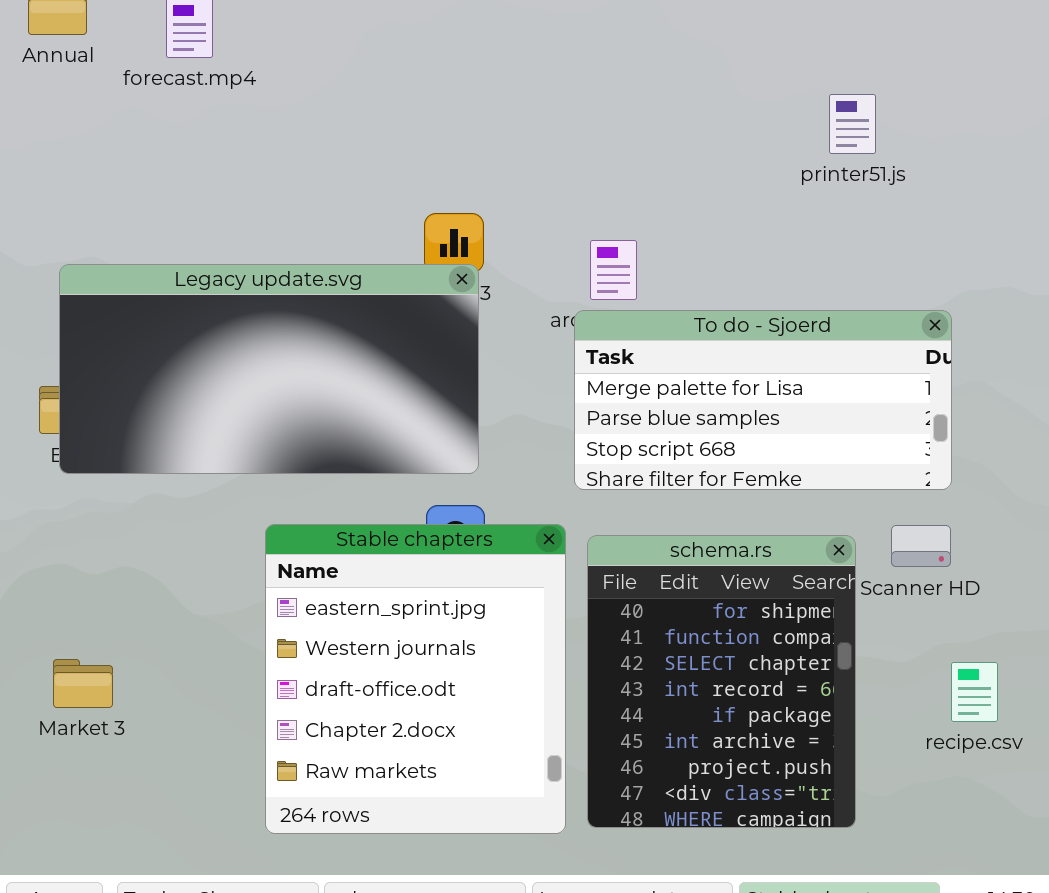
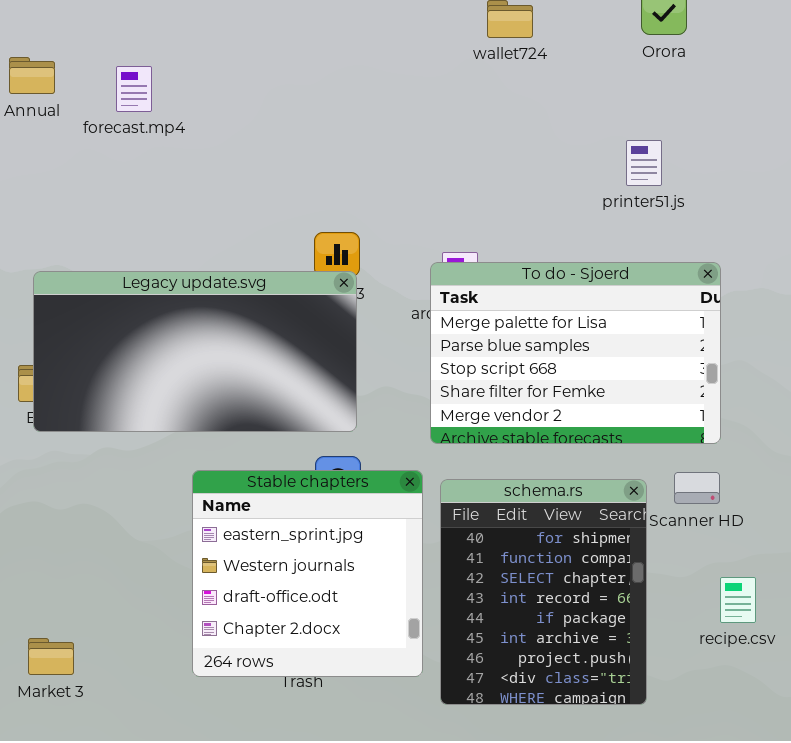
To do - Sjoerd: [574,310,952,490] -> [430,262,721,444], resized
Stable chapters: [265,524,566,834] -> [192,470,423,677], resized
Market 3: [53,659,113,708] -> [28,638,74,675], moved

